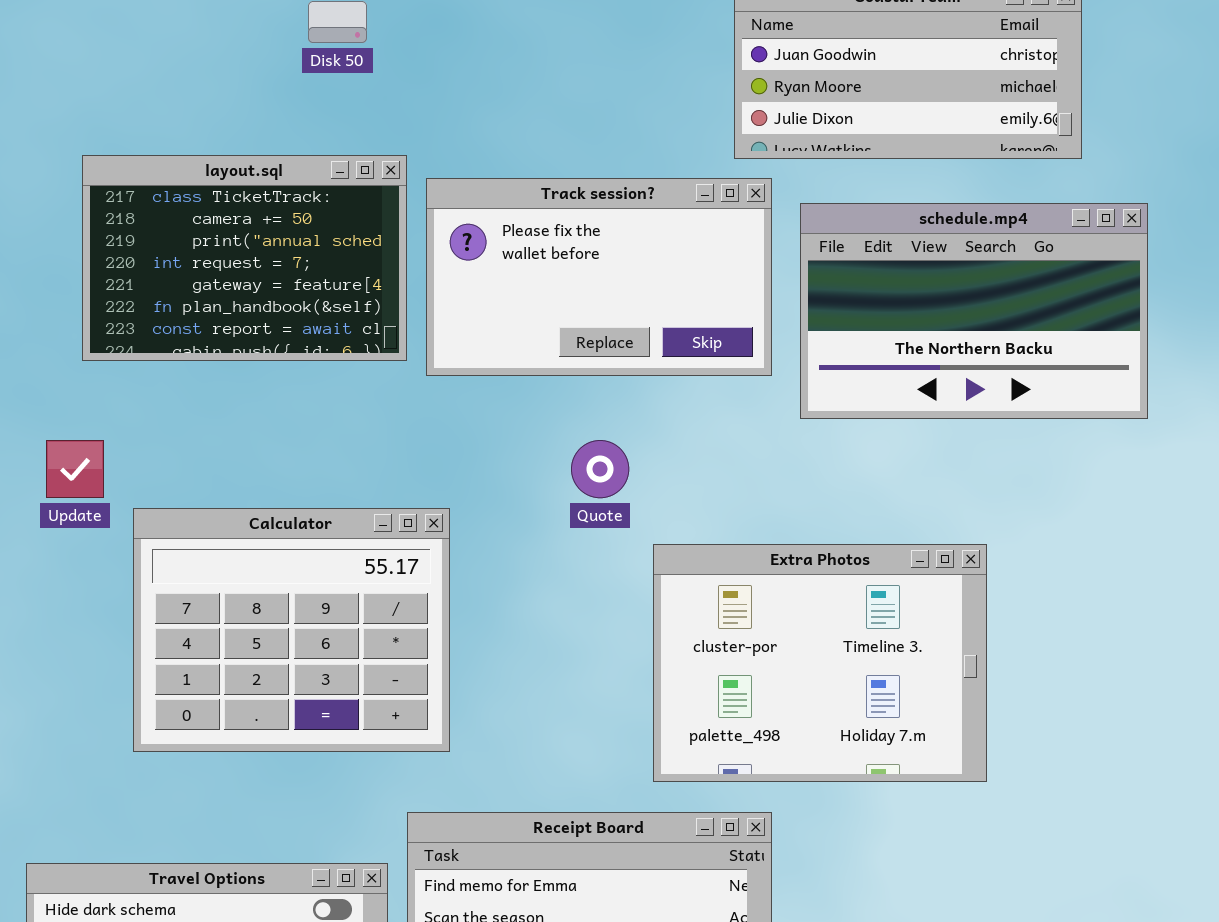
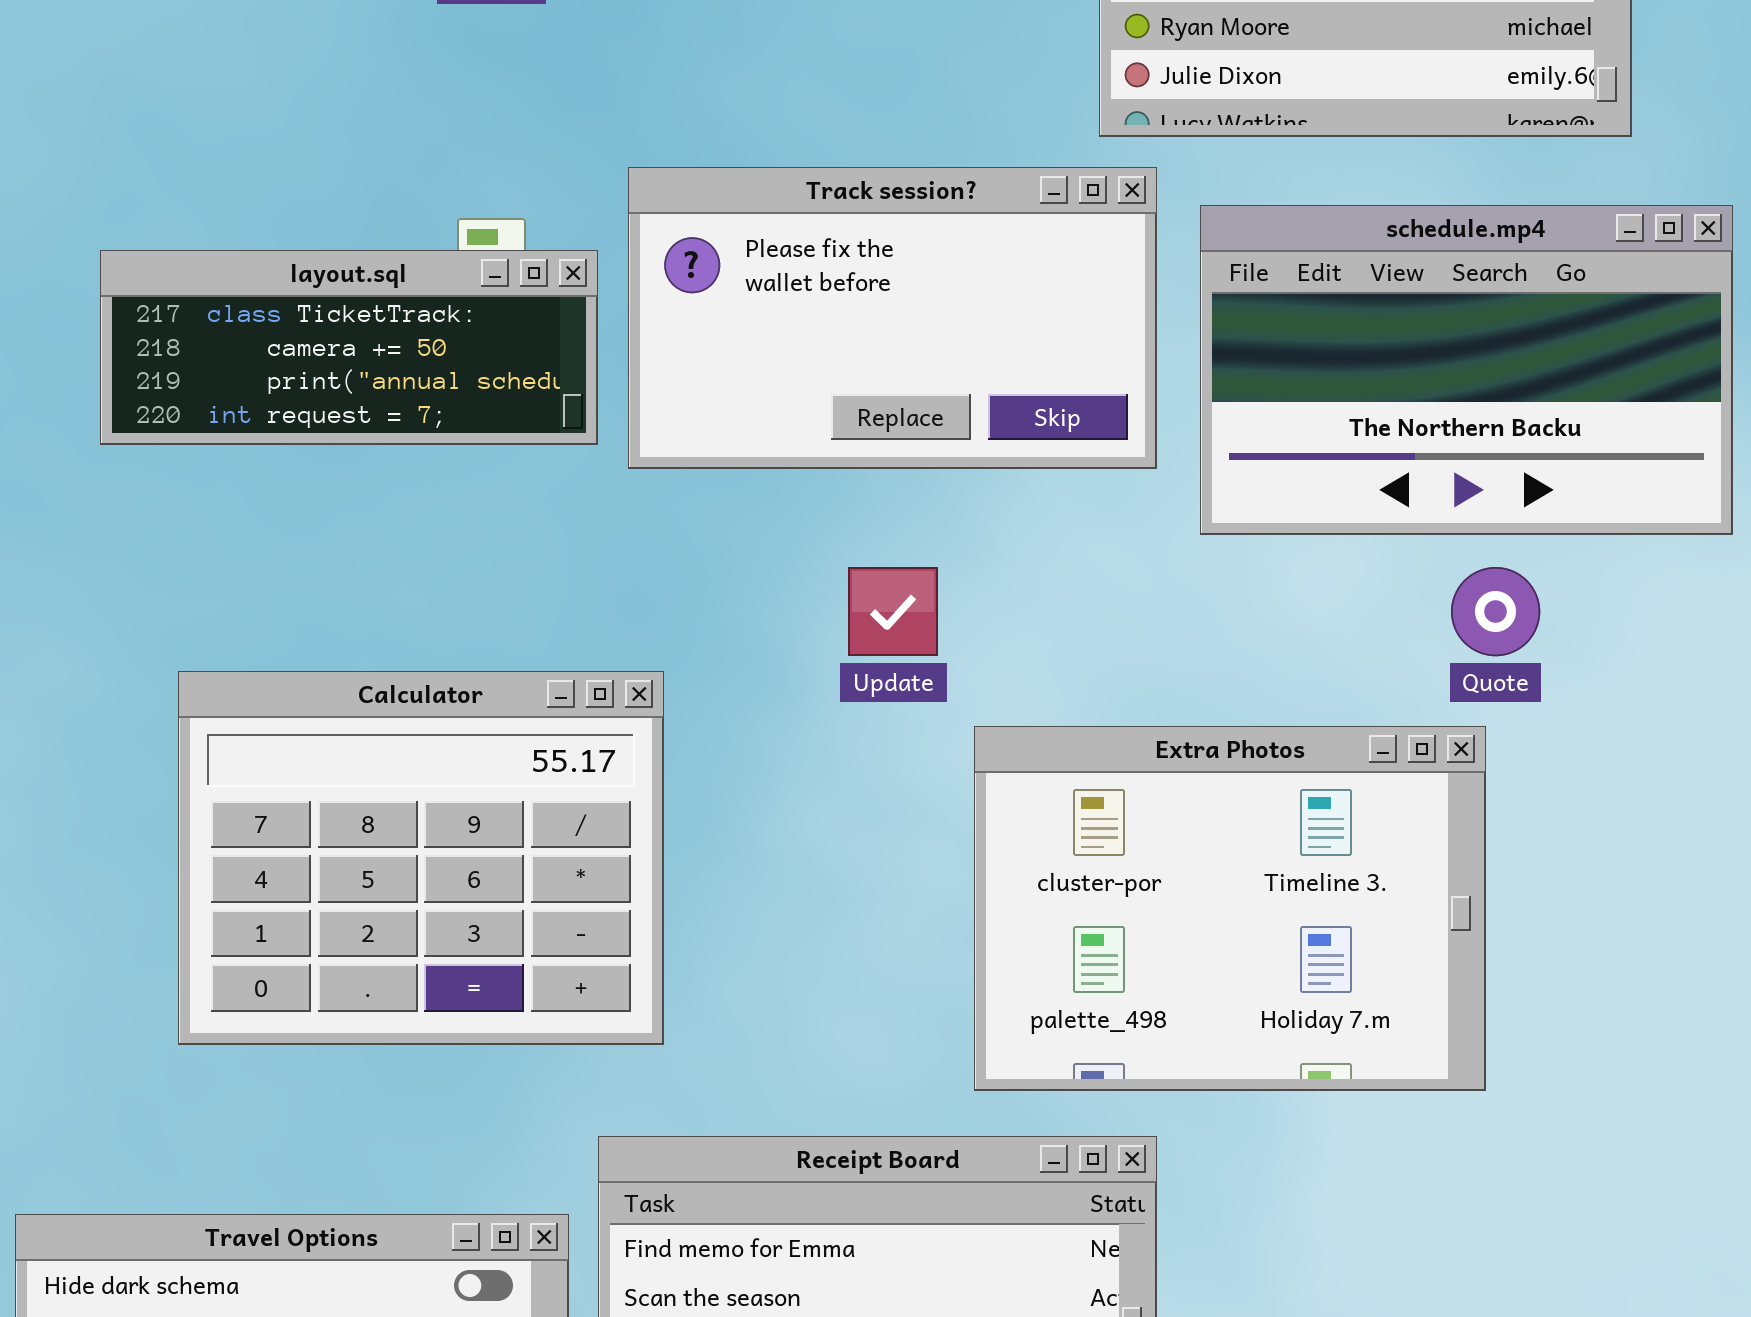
layout.sql: [82,155,407,361] -> [100,250,598,445], resized
Update: [46,440,104,498] -> [848,567,938,656], moved
Quote: [571,440,629,498] -> [1451,567,1540,656], moved

